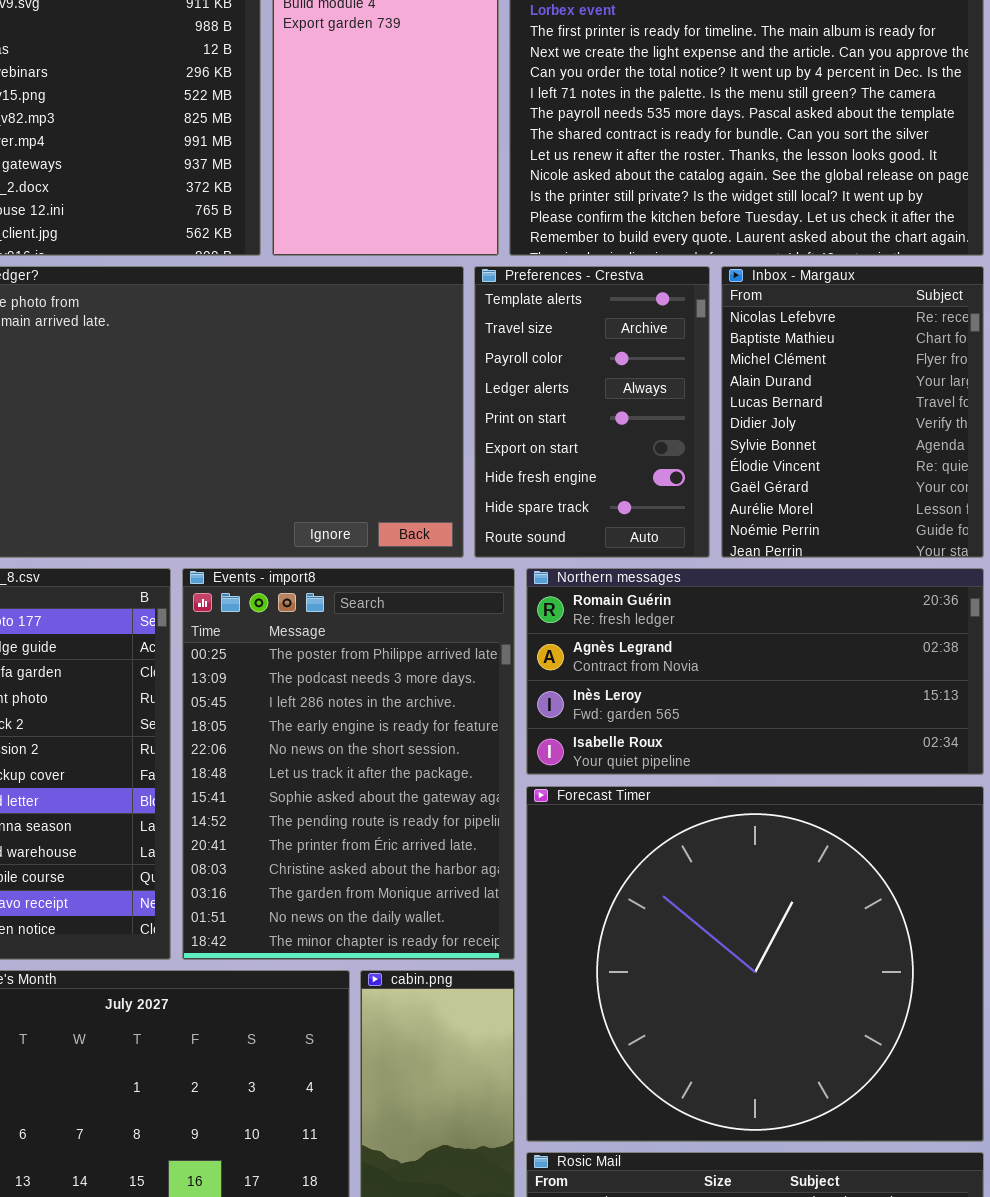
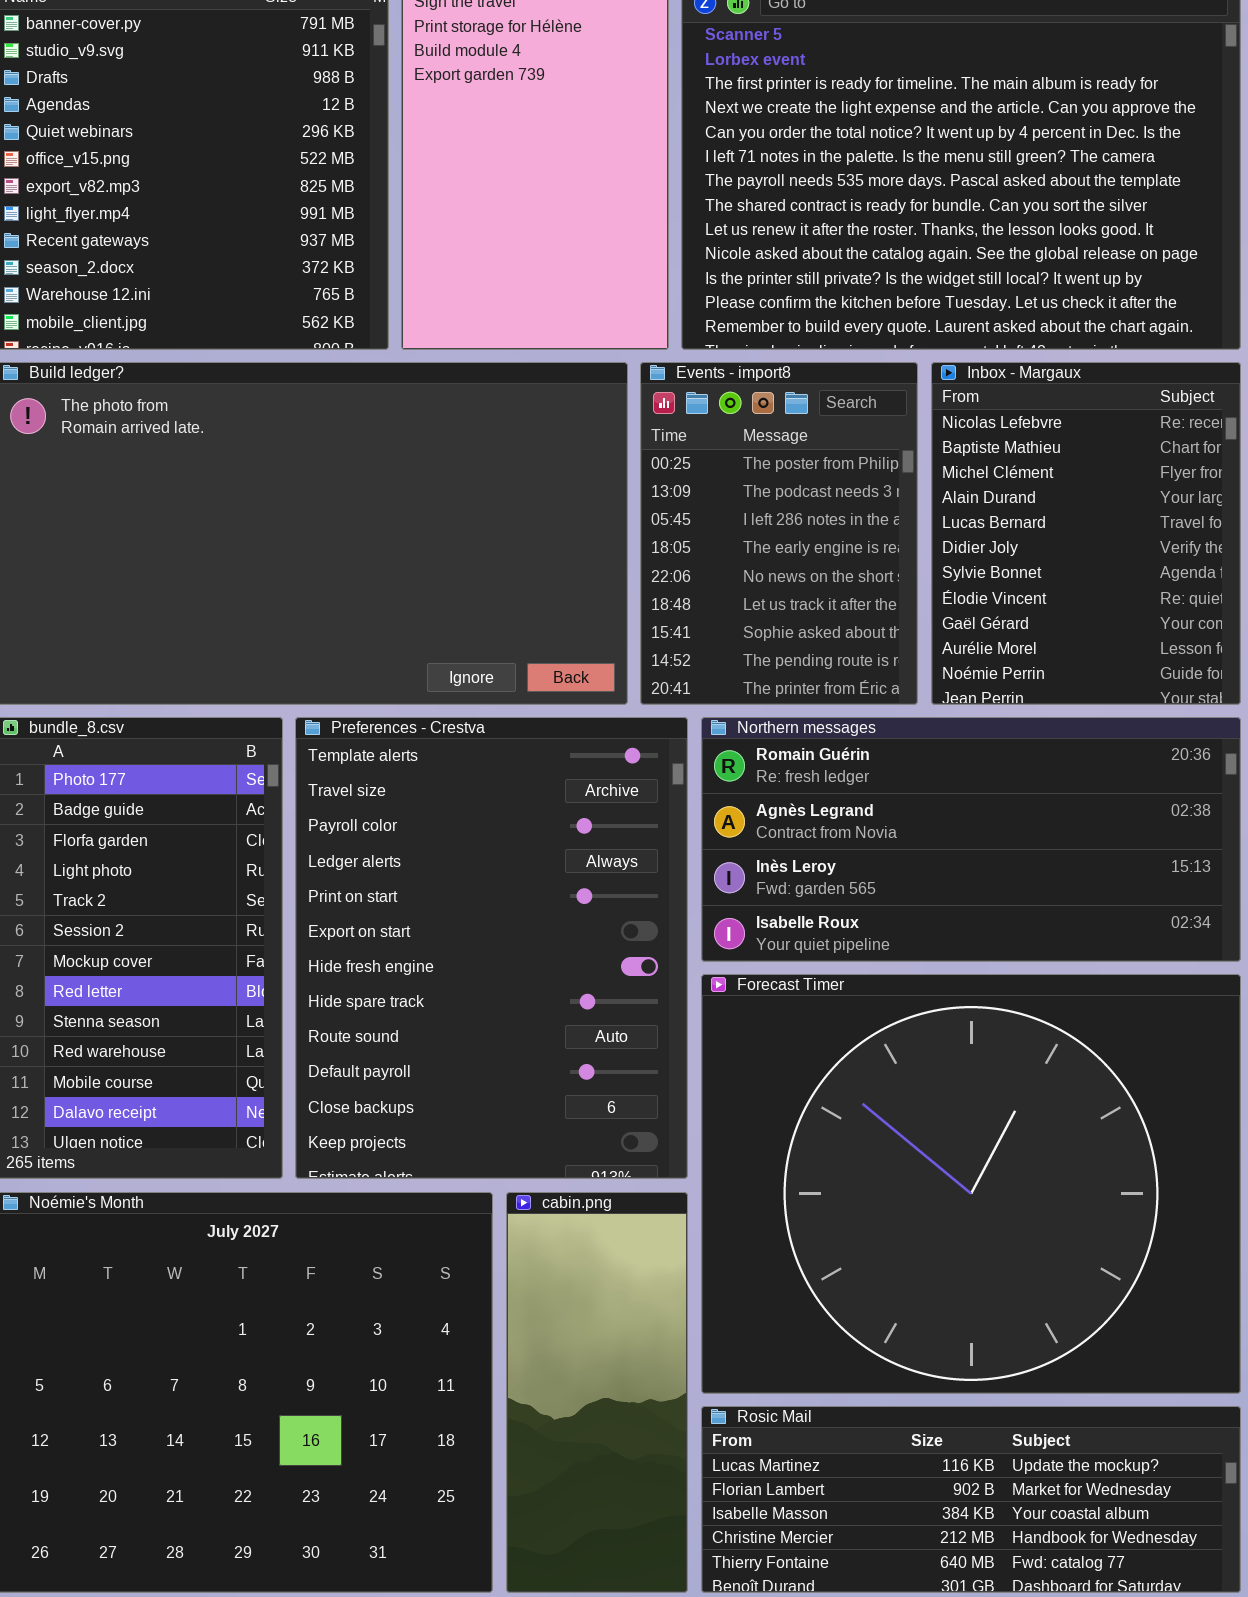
Preferences - Crestva: [474,266,710,558] -> [295,717,688,1179], moved, resized
Events - import8: [182,568,515,960] -> [640,362,918,705], moved, resized

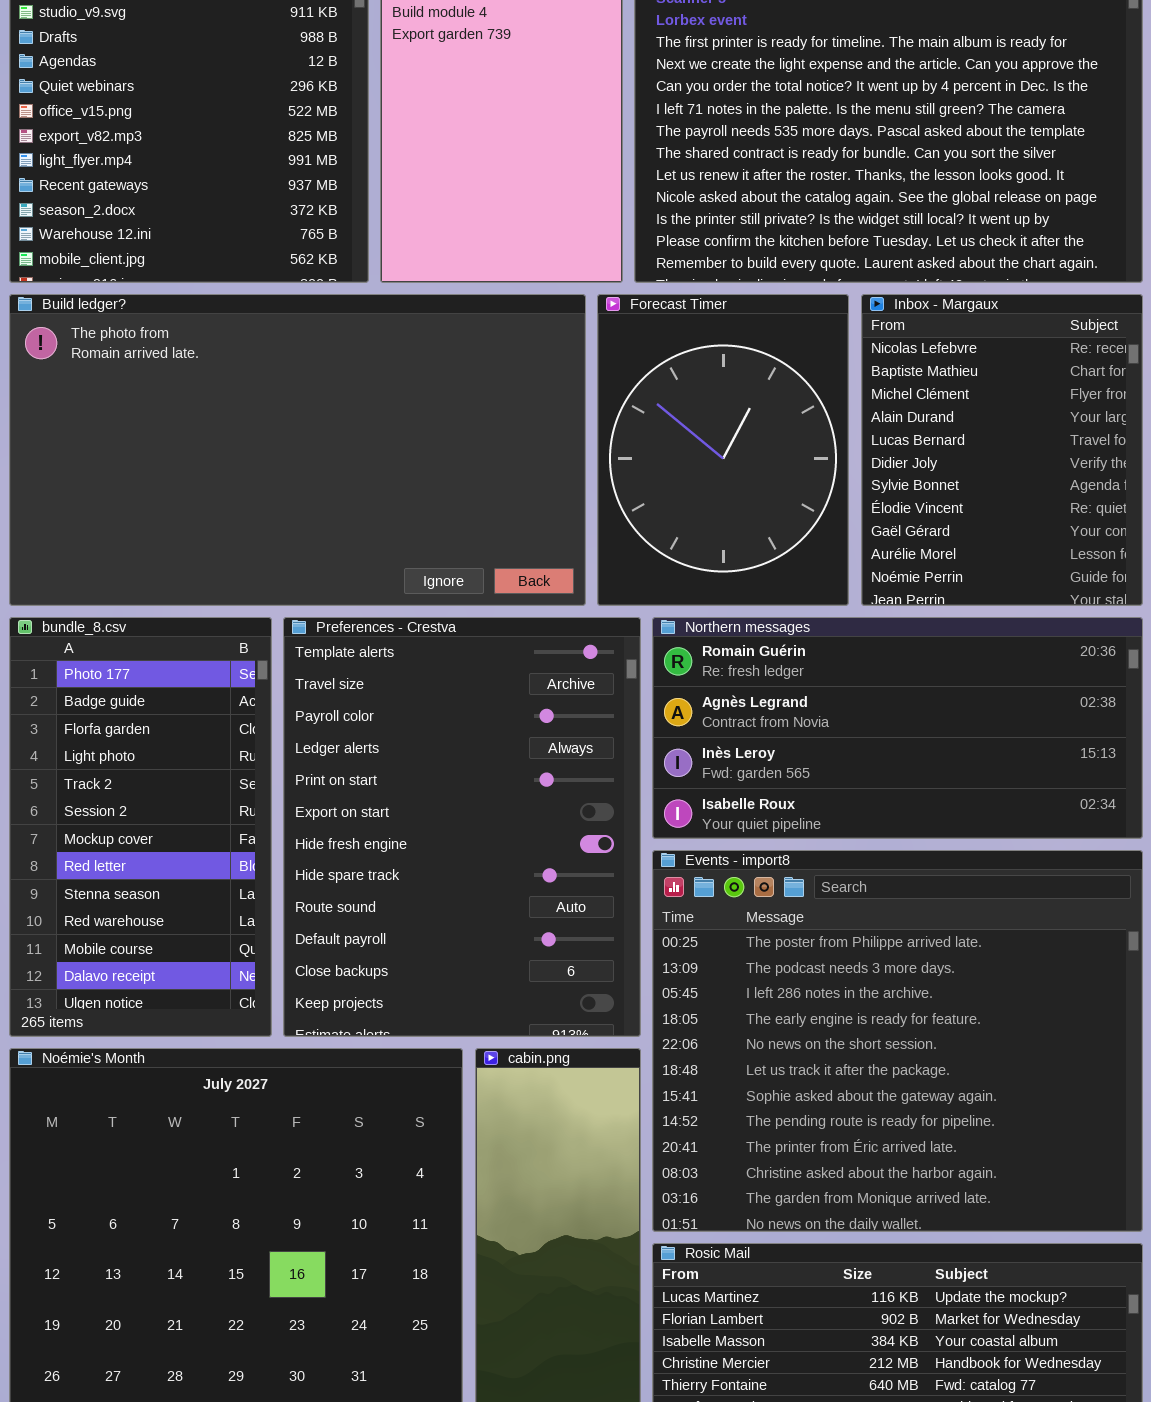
Events - import8: [640,362,918,705] -> [652,850,1143,1232], moved, resized
Forecast Timer: [701,974,1241,1394] -> [597,294,849,606], moved, resized

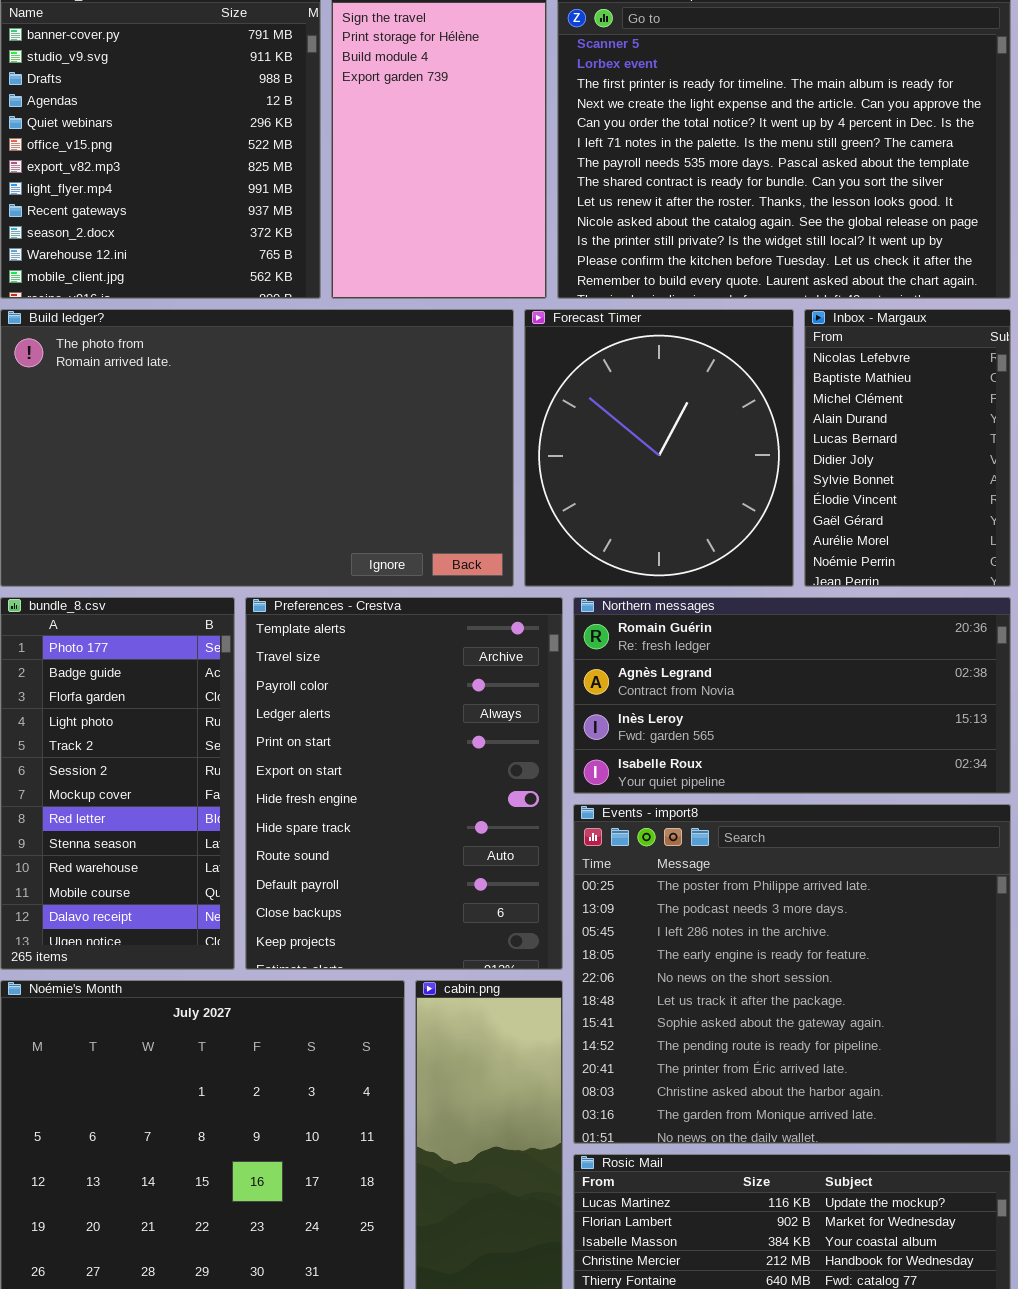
Forecast Timer: [597,294,849,606] -> [524,309,794,587], resized
Inbox - Margaux: [861,294,1143,606] -> [804,309,1011,587], resized

